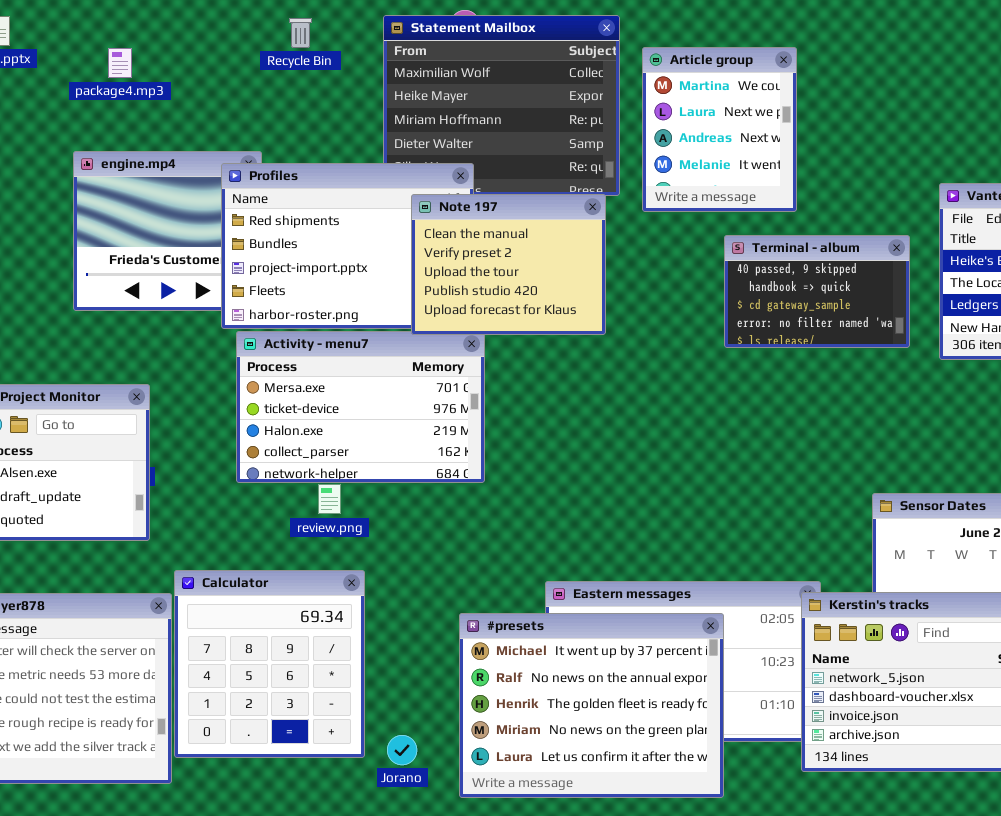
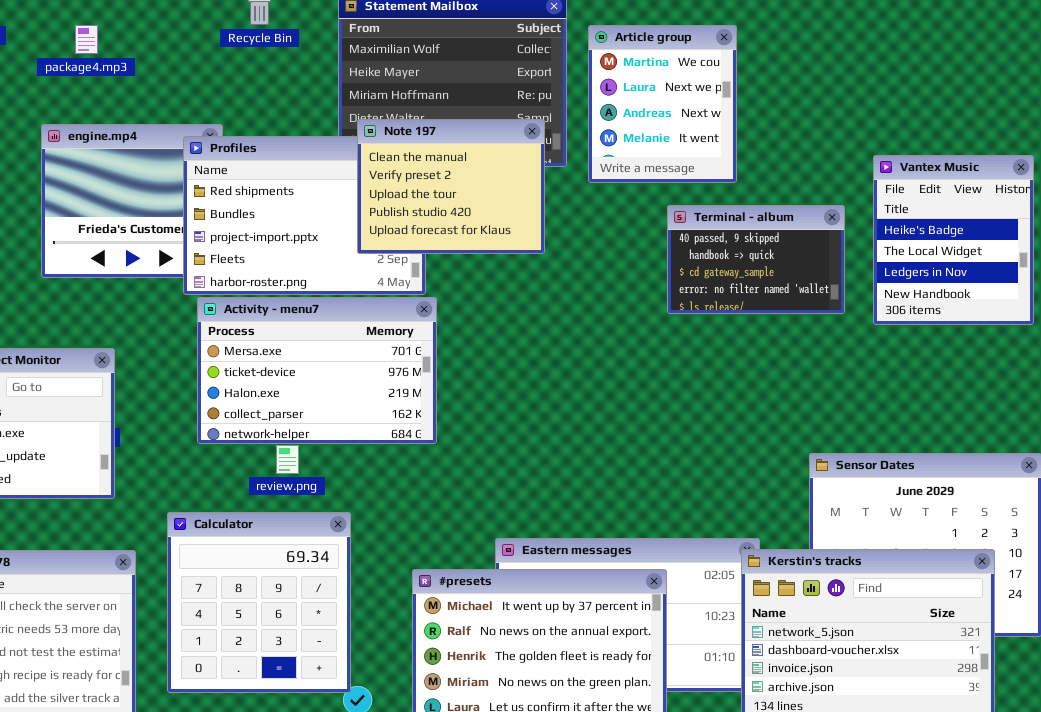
Note 197: [411,194,606,335] -> [357,119,545,254], moved
Calculator: [174,570,365,758] -> [167,512,351,693], moved

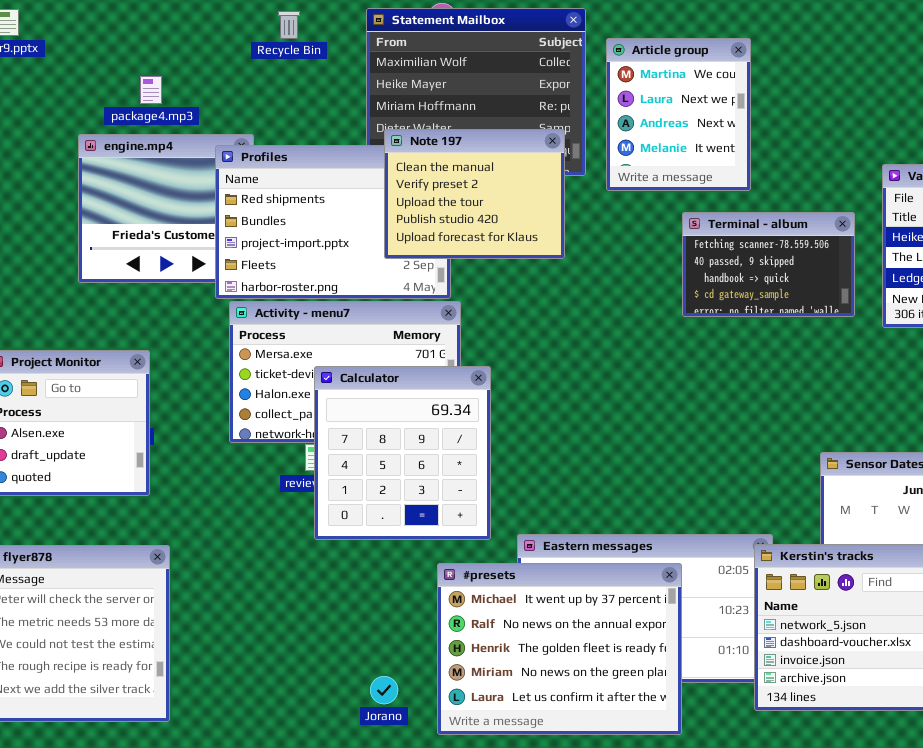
package4.mp3: [75,25,98,54] -> [140,76,162,104], moved
Terminal - album: [667,205,845,314] -> [682,212,855,317], scrolled up 1 row
Calculator: [167,512,351,693] -> [314,366,491,540], moved

